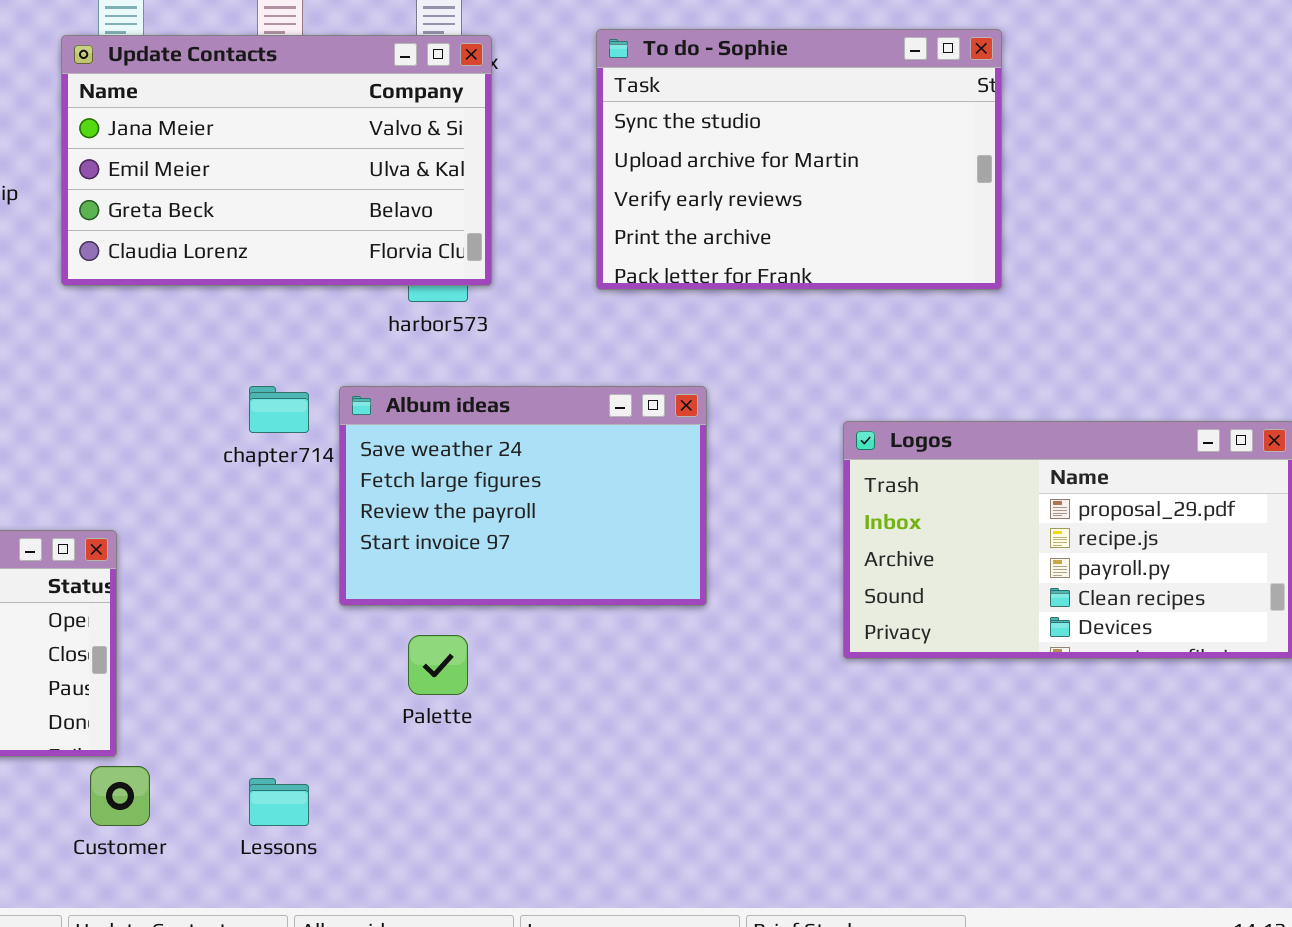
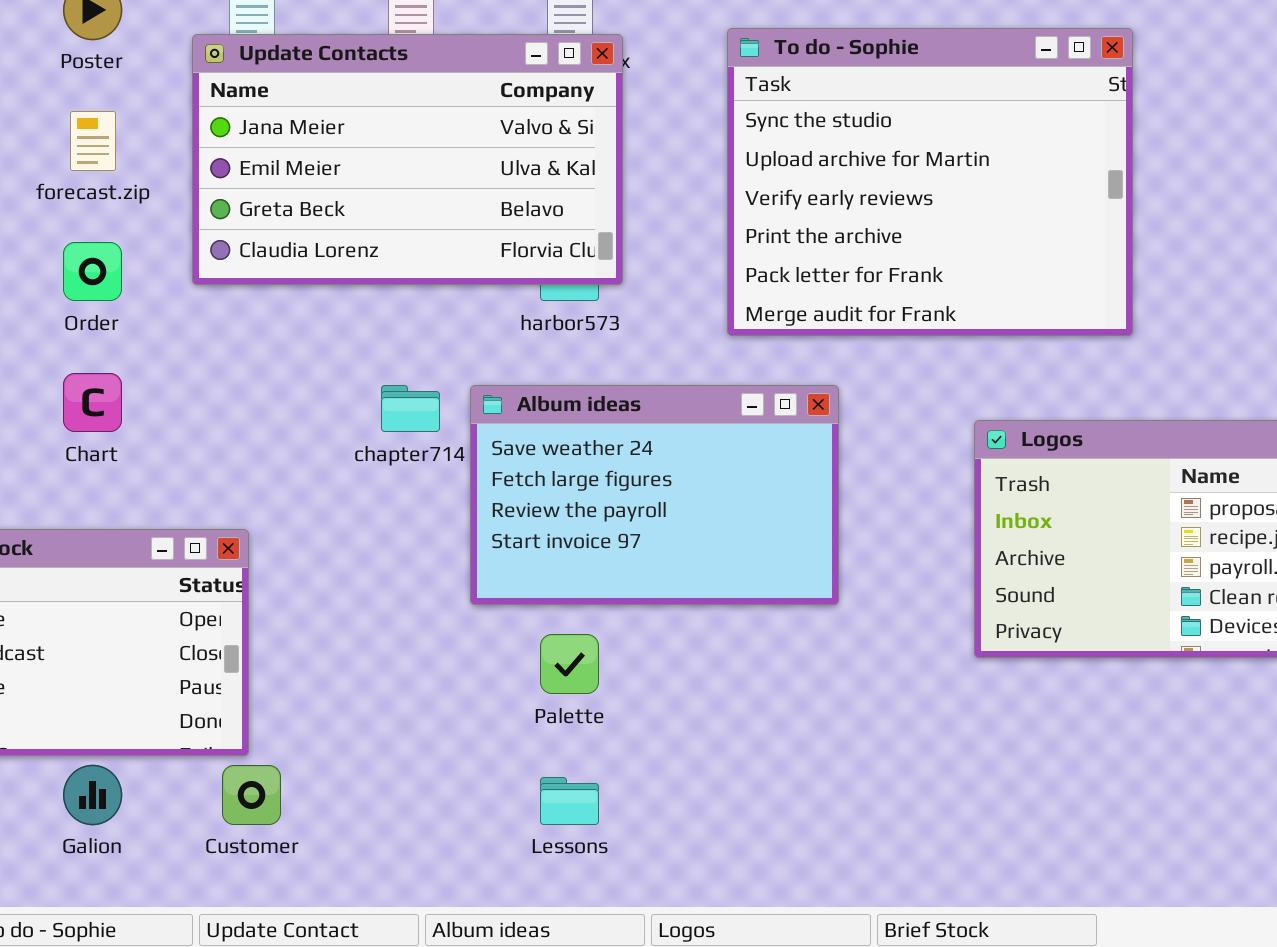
To do - Sophie: [596,29,1002,290] -> [727,28,1133,336], resized
Lessons: [249,778,309,826] -> [540,777,599,825], moved

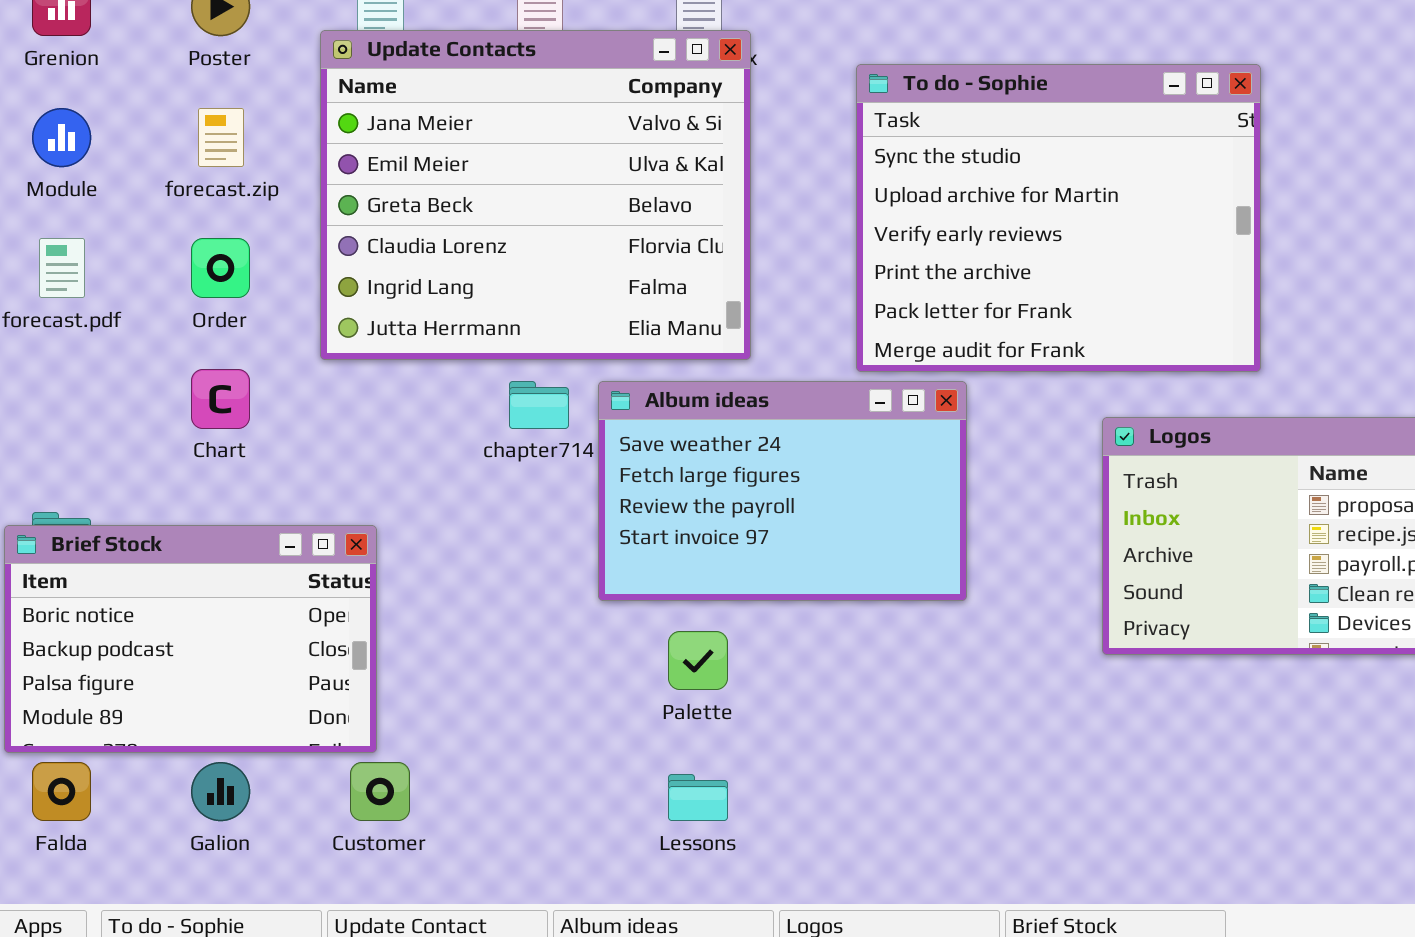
To do - Sophie: [727,28,1133,336] -> [856,64,1261,372], moved
Update Contacts: [192,34,623,285] -> [320,30,751,360], resized

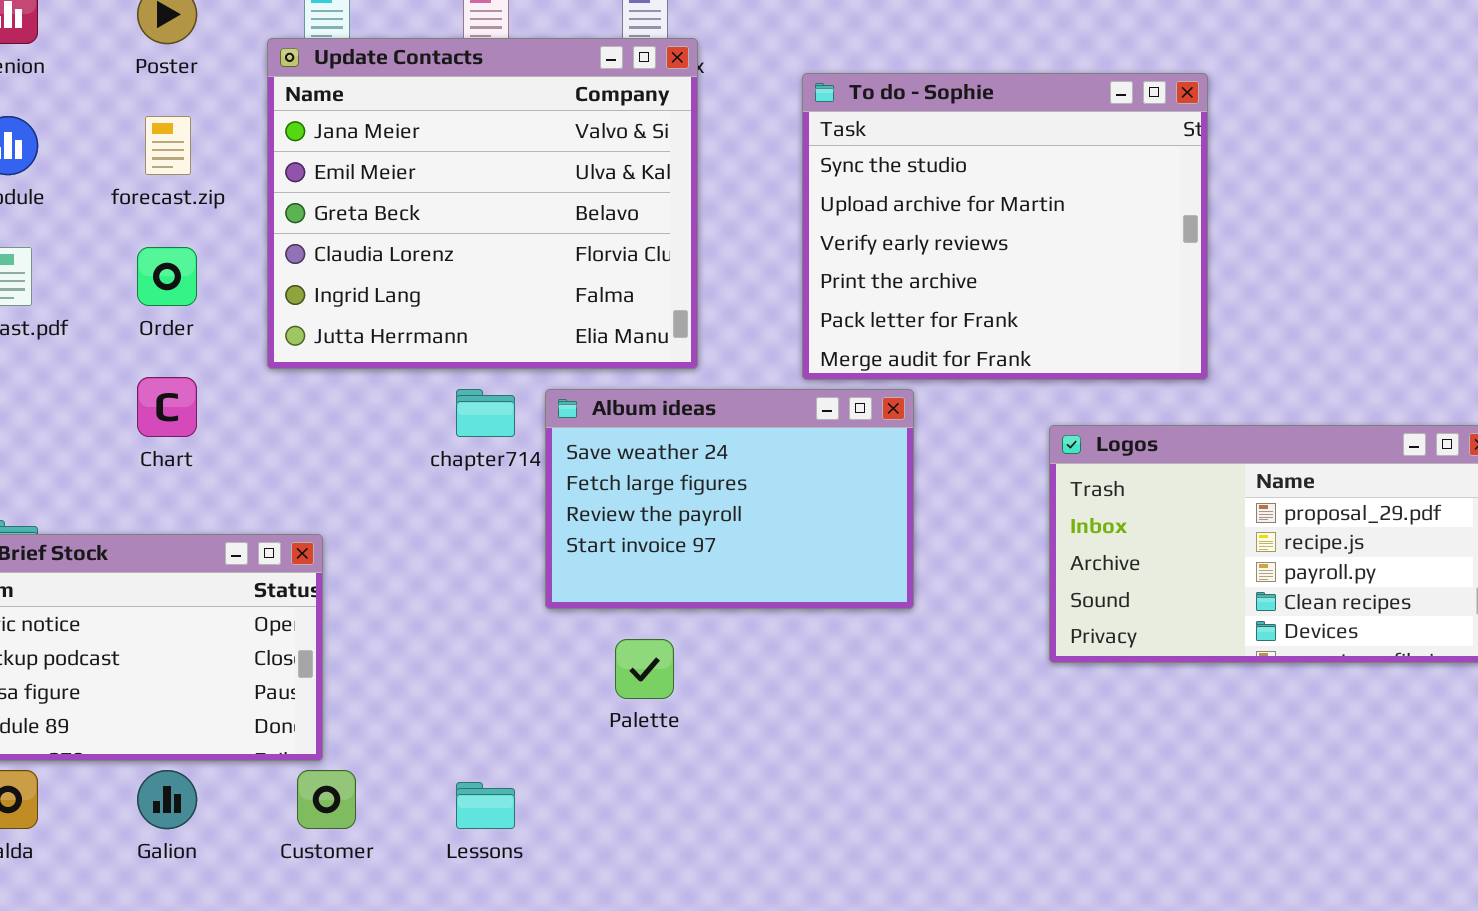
Lessons: [668,774,728,821] -> [456,782,515,829], moved

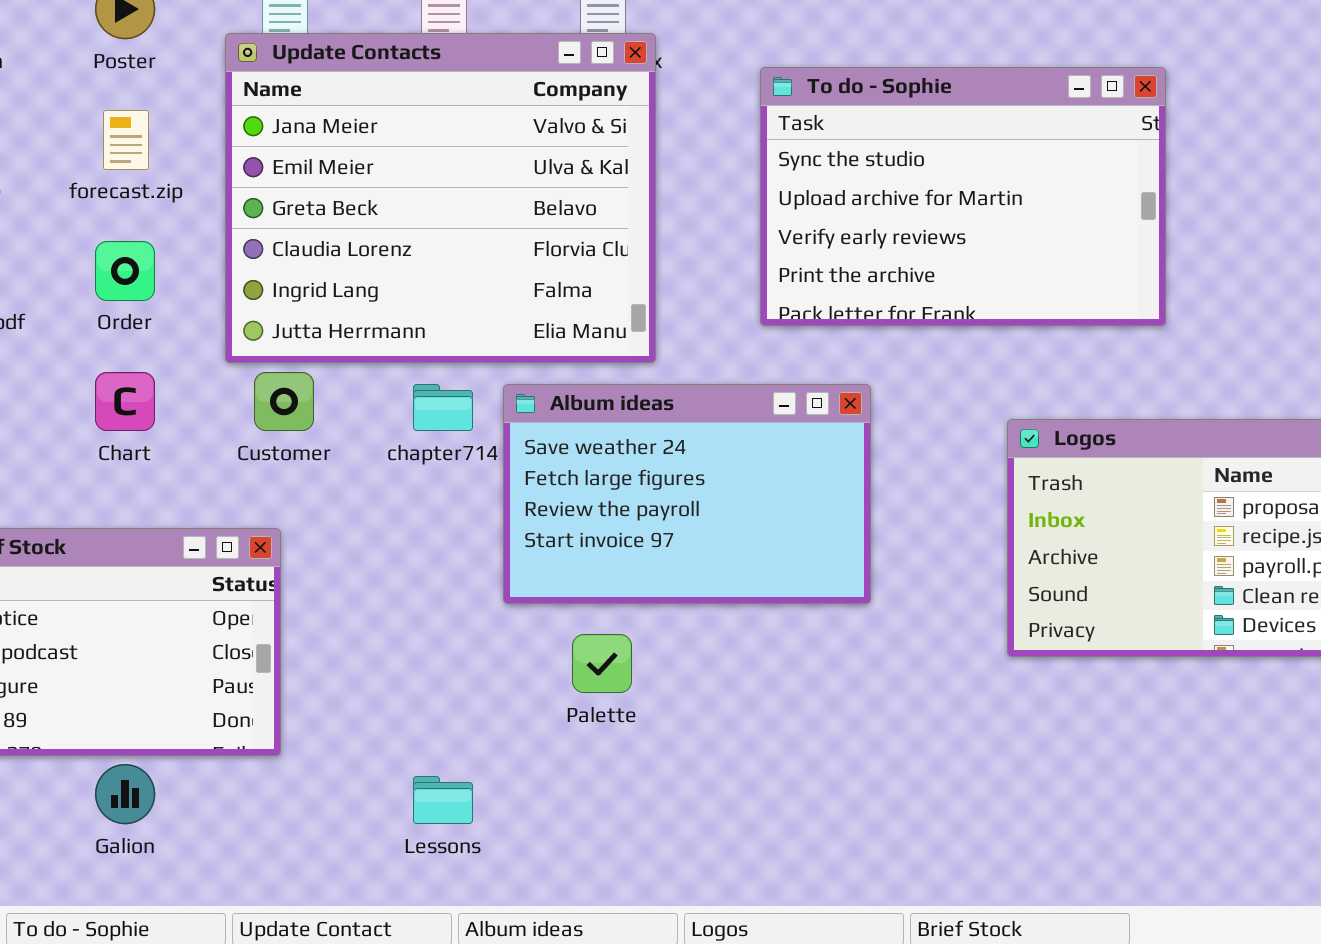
To do - Sophie: [802,73,1208,380] -> [760,67,1166,326], resized
Customer: [297,770,356,829] -> [254,372,314,431], moved

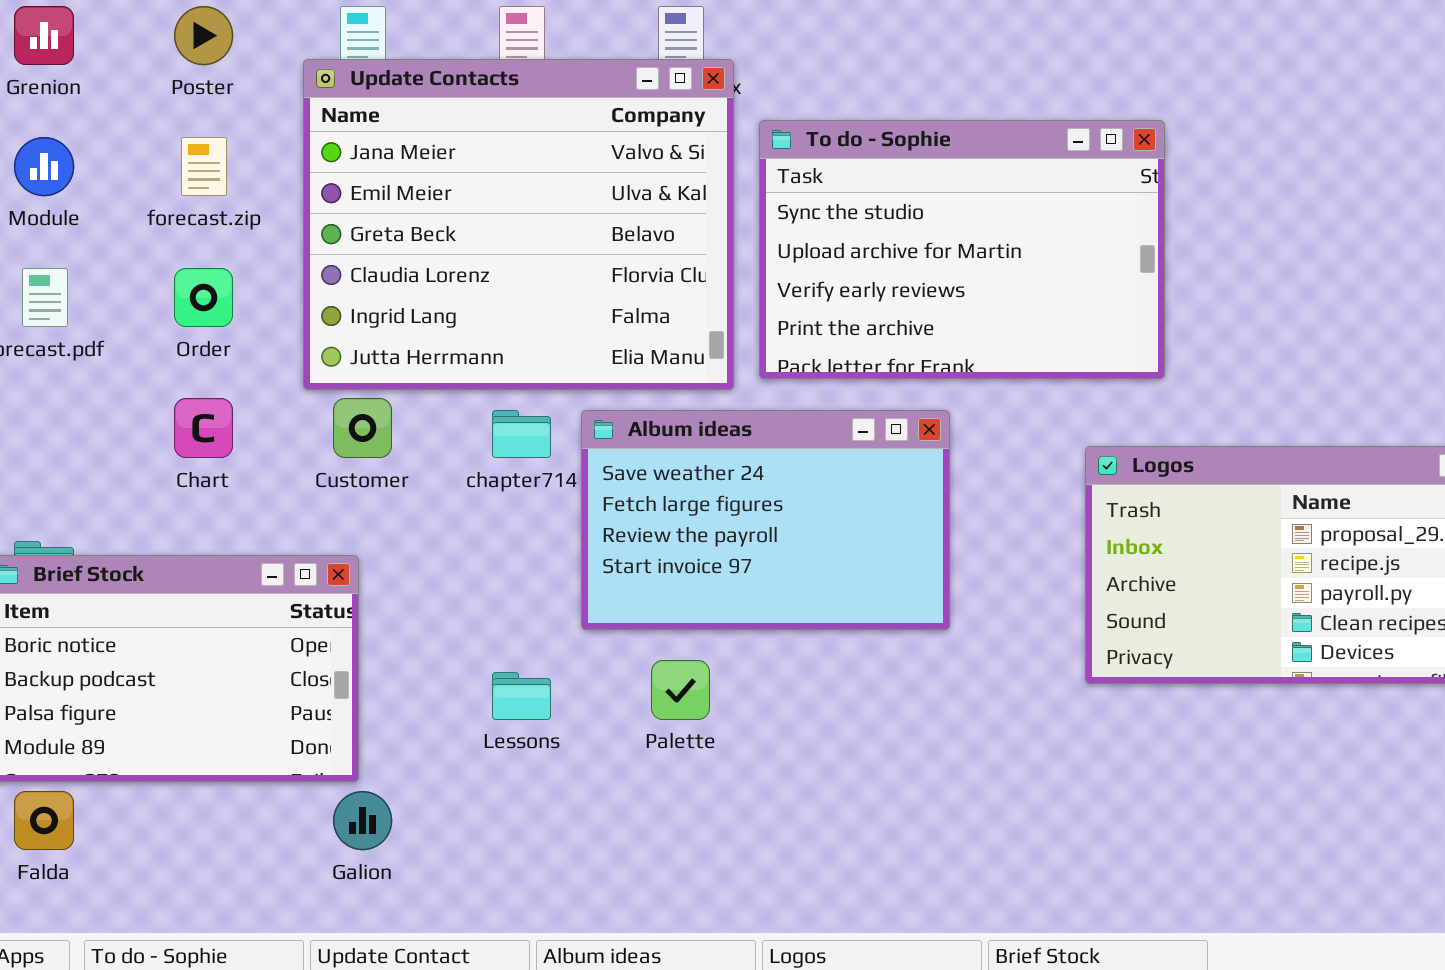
To do - Sophie: [760,67,1166,326] -> [759,120,1165,379], moved
Galion: [95,764,155,824] -> [333,791,392,850], moved
Lessons: [413,776,473,824] -> [492,672,551,720], moved

